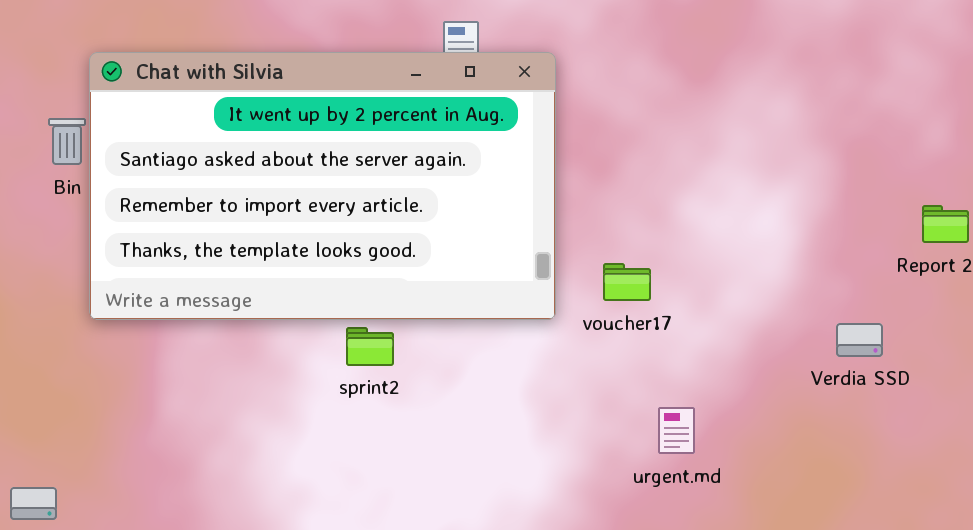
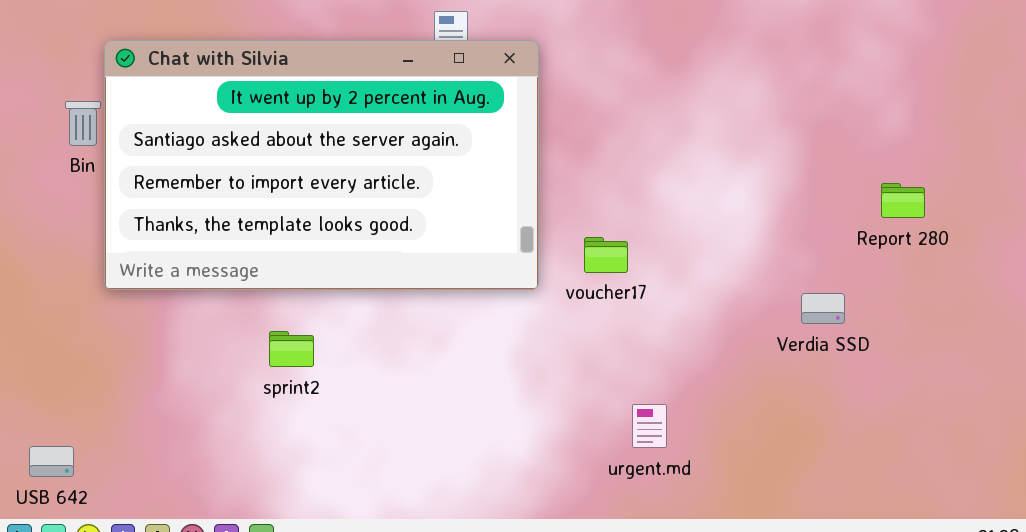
sprint2: [346,327,394,366] -> [269,331,314,367], moved
urgent.md: [658,407,695,454] -> [632,404,667,448], moved

